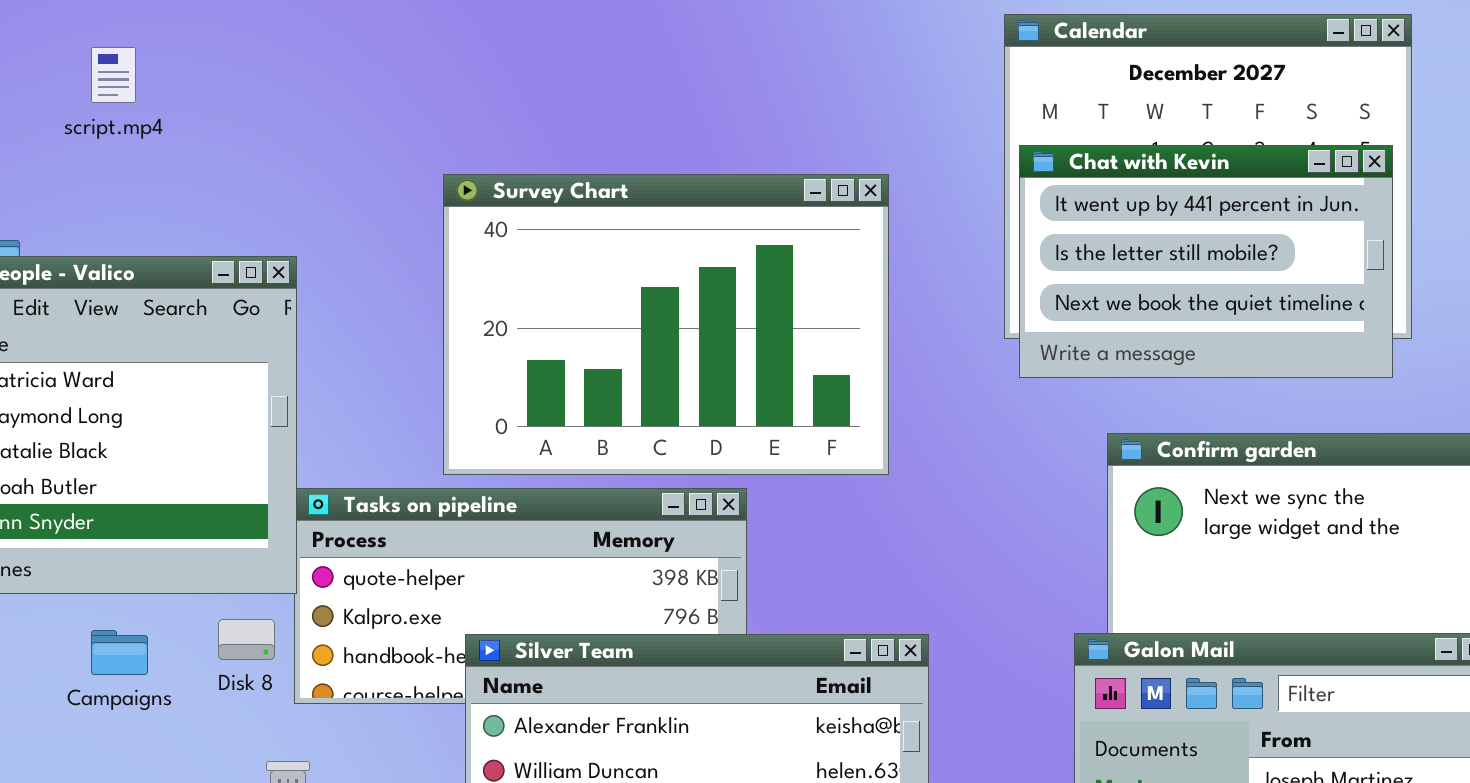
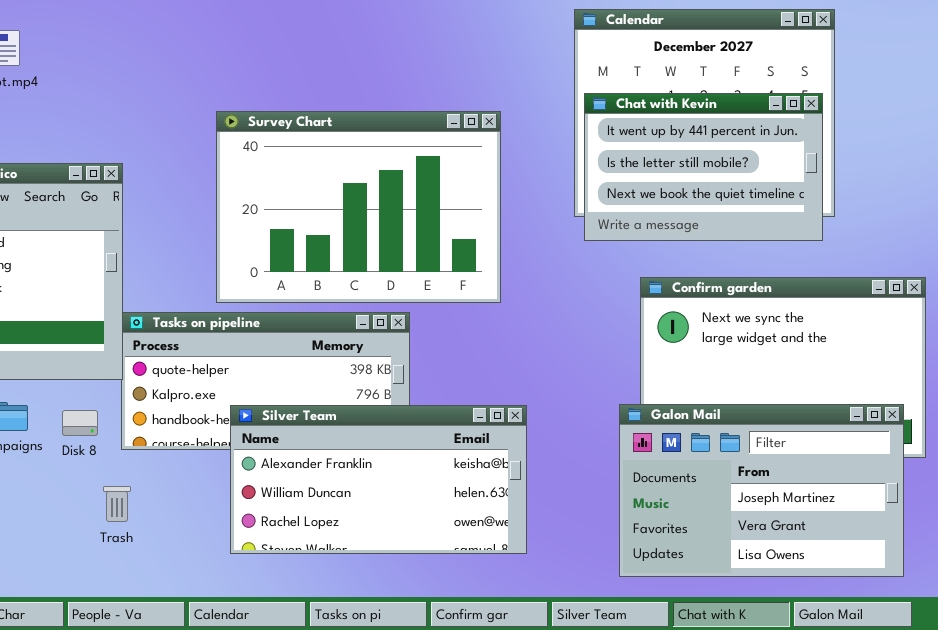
Disk 8: [218,619,275,660] -> [62,410,98,436], moved

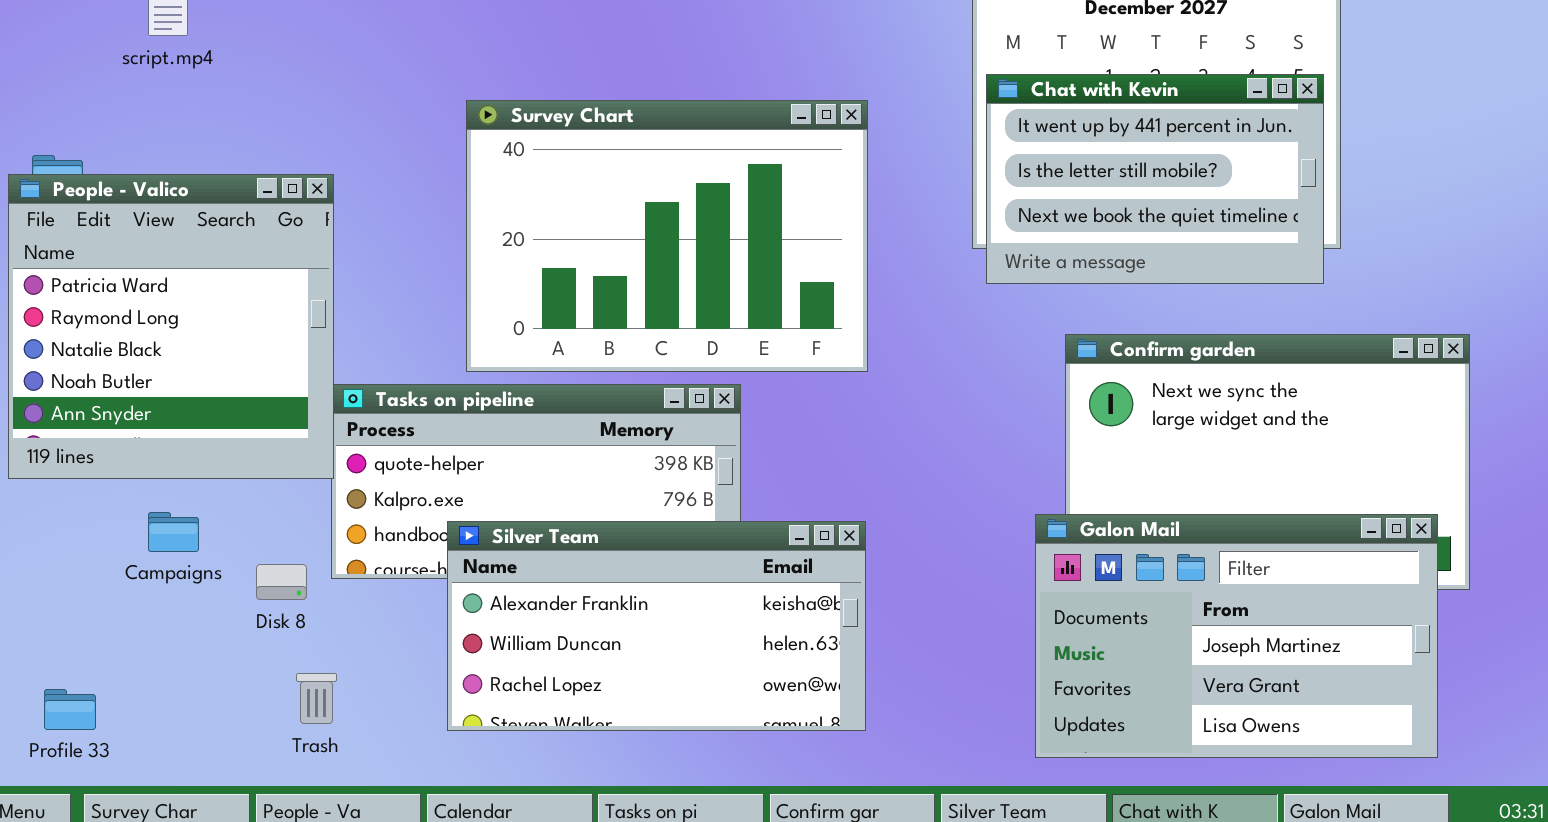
Silver Team: [230,405,527,554] -> [447,521,866,731], moved
Disk 8: [62,410,98,436] -> [256,564,307,600], moved
Trash: [103,486,131,522] -> [296,673,337,724], moved

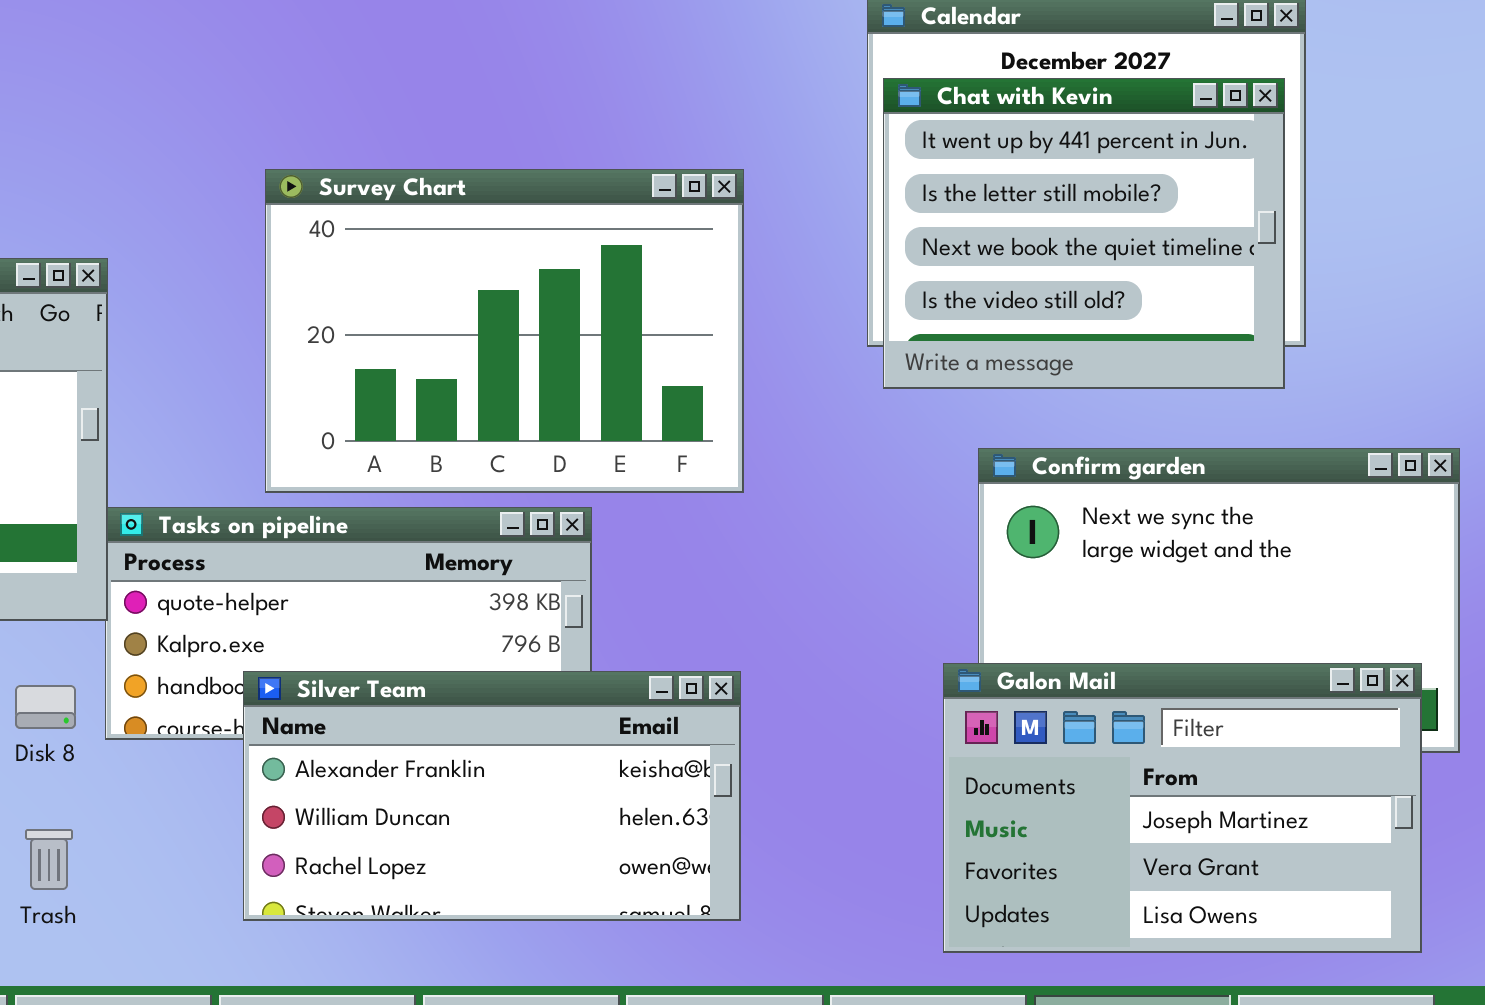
Chat with Kevin: [986,74,1324,284] -> [883,78,1285,389], resized
Disk 8: [256,564,307,600] -> [15,685,76,729], moved
Trash: [296,673,337,724] -> [25,829,73,890], moved

